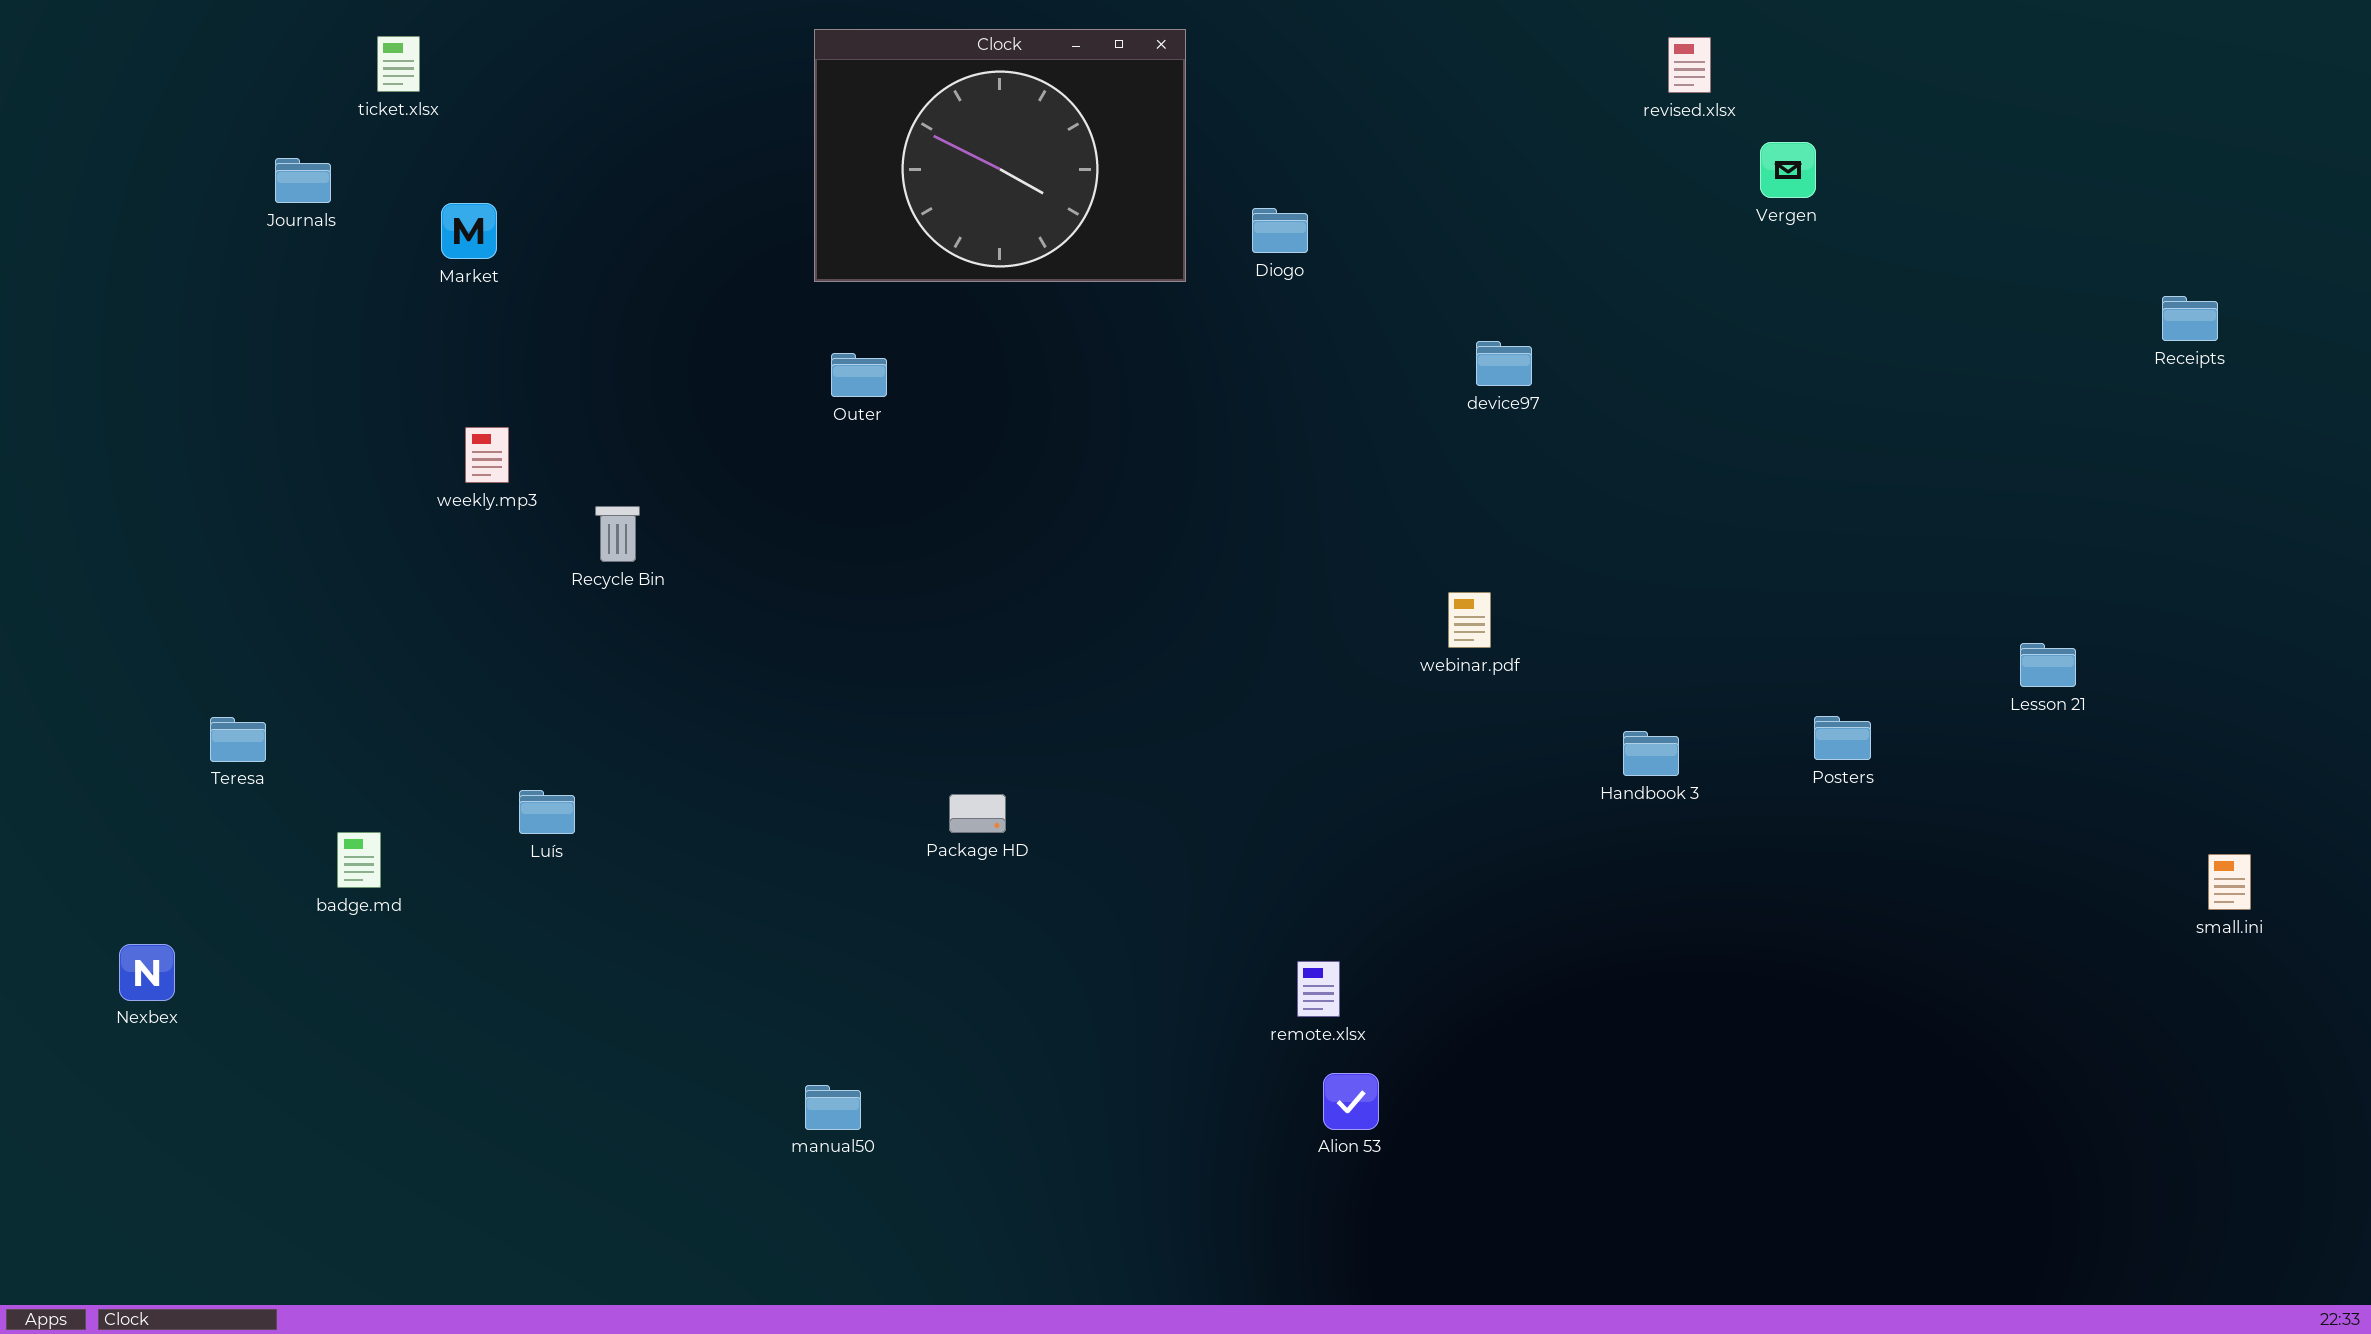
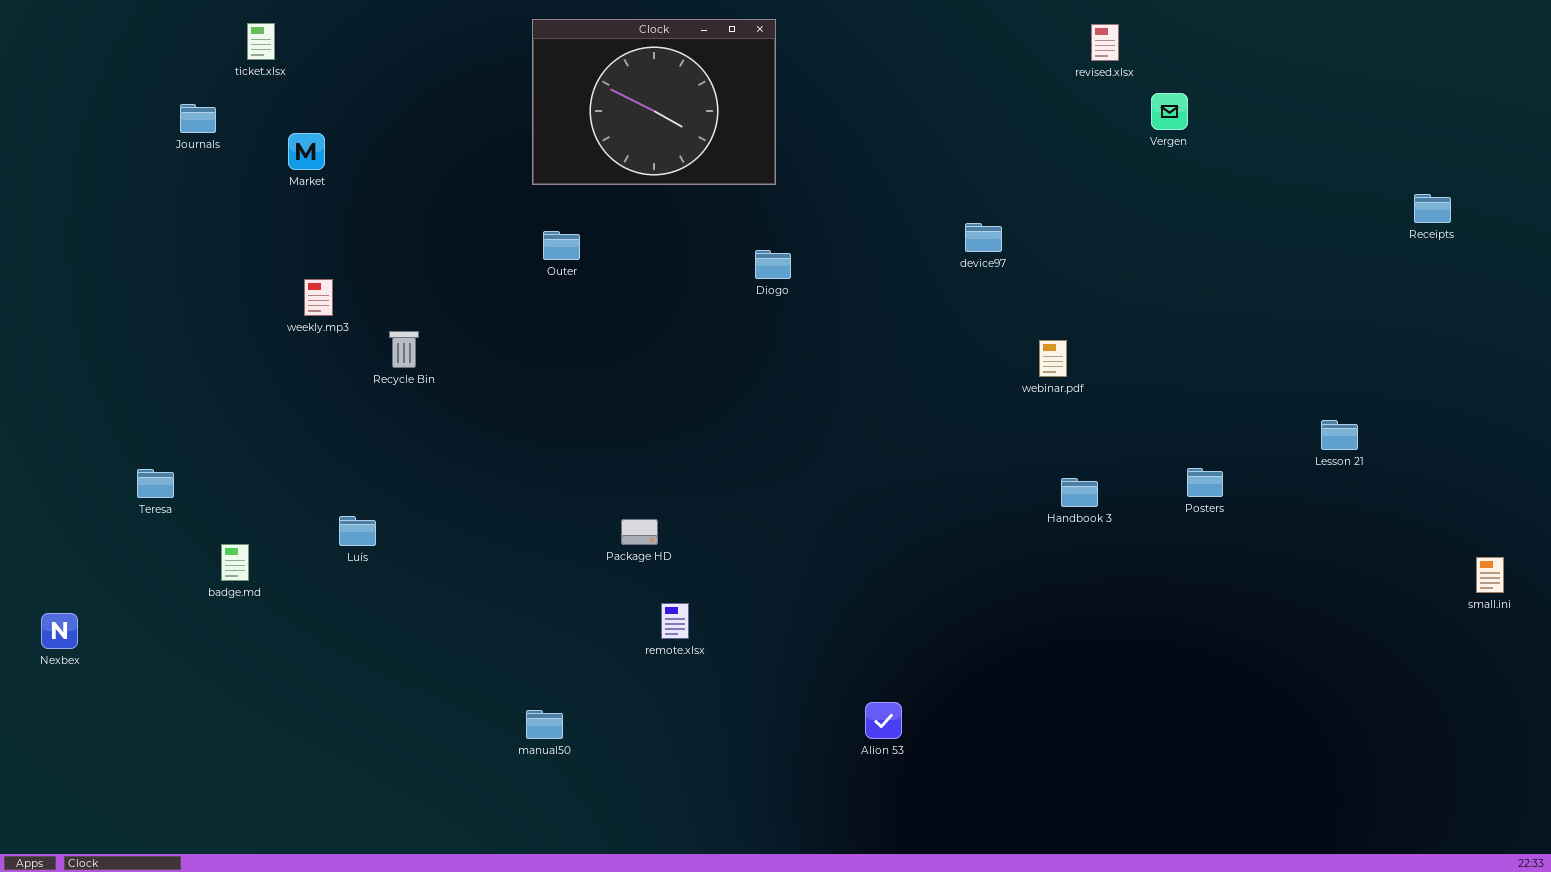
Diogo: [1252,208,1308,253] -> [755,250,791,279], moved
webinar.pdf: [1448,592,1491,648] -> [1039,340,1067,377], moved
small.ini: [2208,854,2251,910] -> [1476,557,1504,593], moved
Nexbex: [119,944,175,1001] -> [41,613,78,649], moved
remote.xlsx: [1297,961,1340,1017] -> [661,603,689,639], moved

